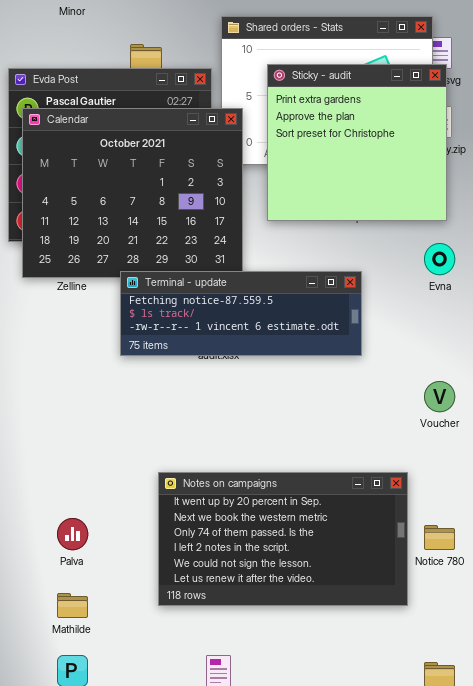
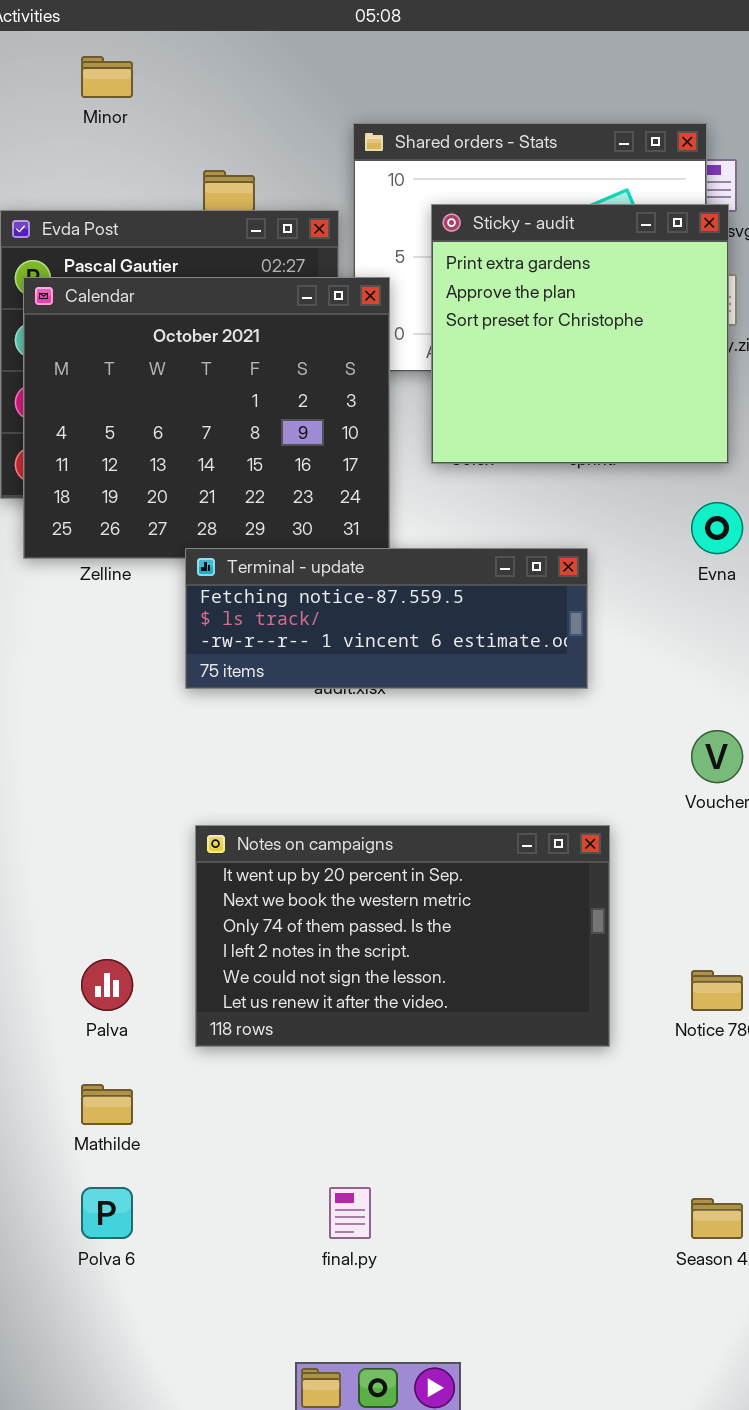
Notes on campaigns: [158,472,408,606] -> [195,825,610,1047], moved

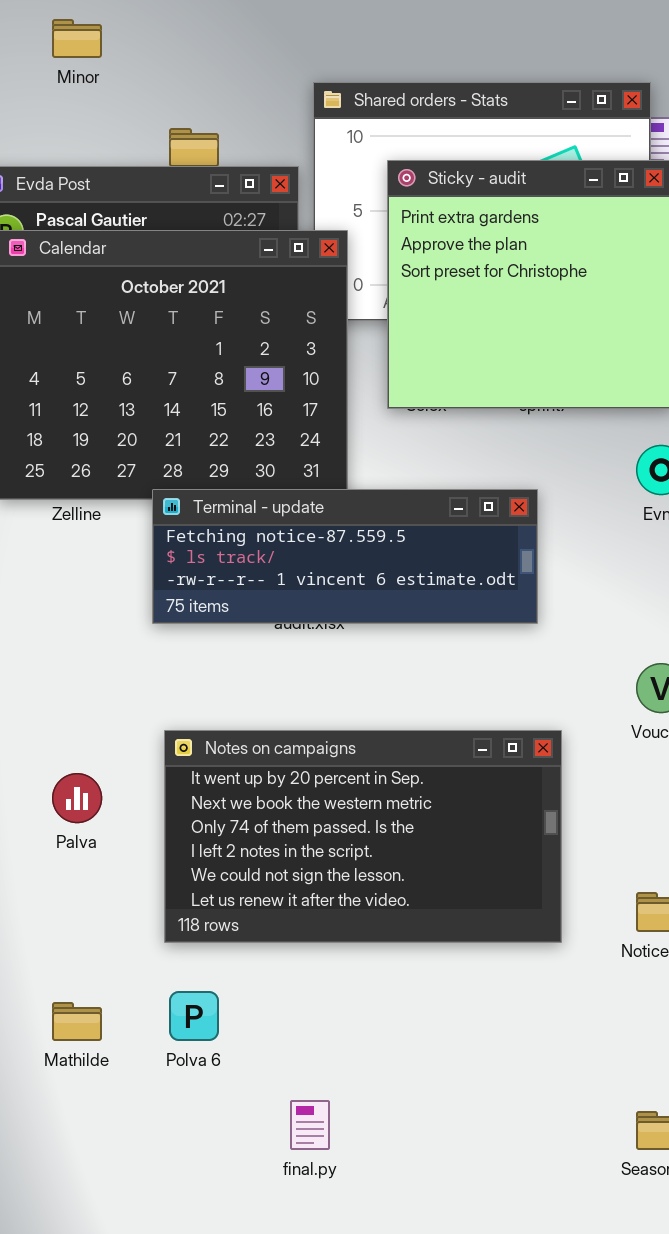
Notes on campaigns: [195,825,610,1047] -> [164,730,562,943], moved
Palva: [81,959,133,1011] -> [52,773,102,823], moved
Polva 6: [81,1187,133,1239] -> [169,991,219,1041], moved

